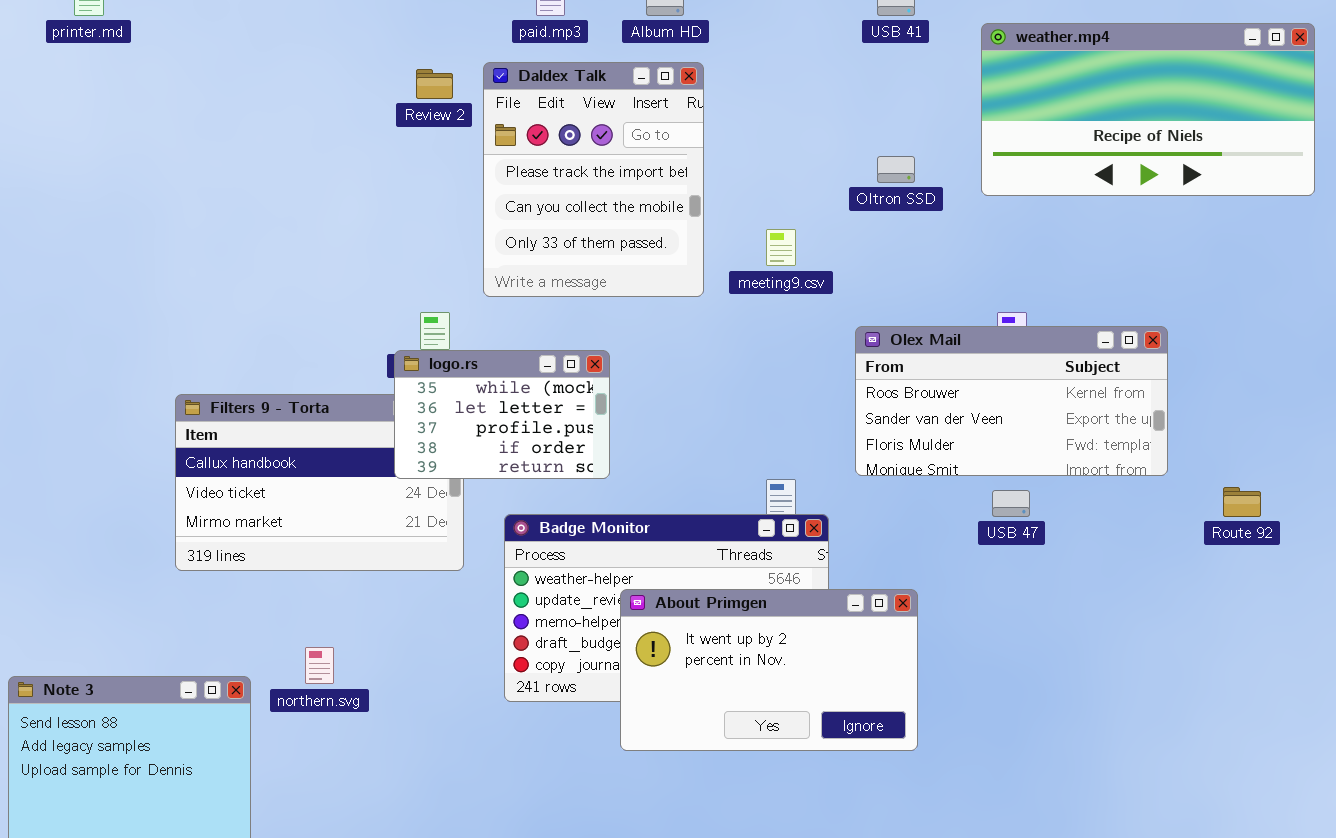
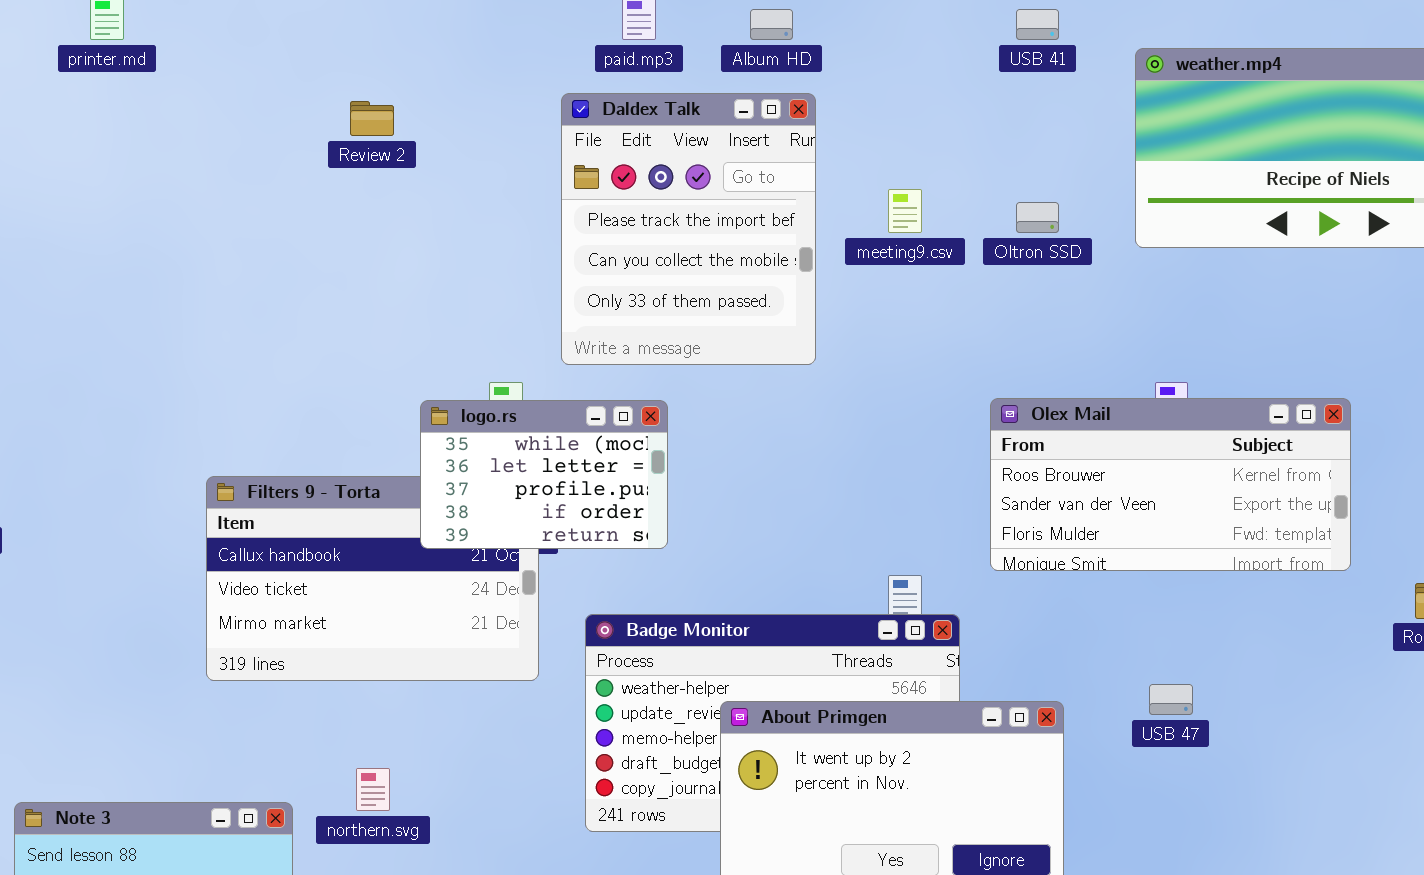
Review 2: [416,69,453,99] -> [350,101,394,136], moved
meeting9.csv: [766,229,796,266] -> [888,189,922,233], moved
logo.rs: [394,350,610,479] -> [420,400,668,549], moved
USB 47: [992,490,1030,517] -> [1149,684,1193,715], moved

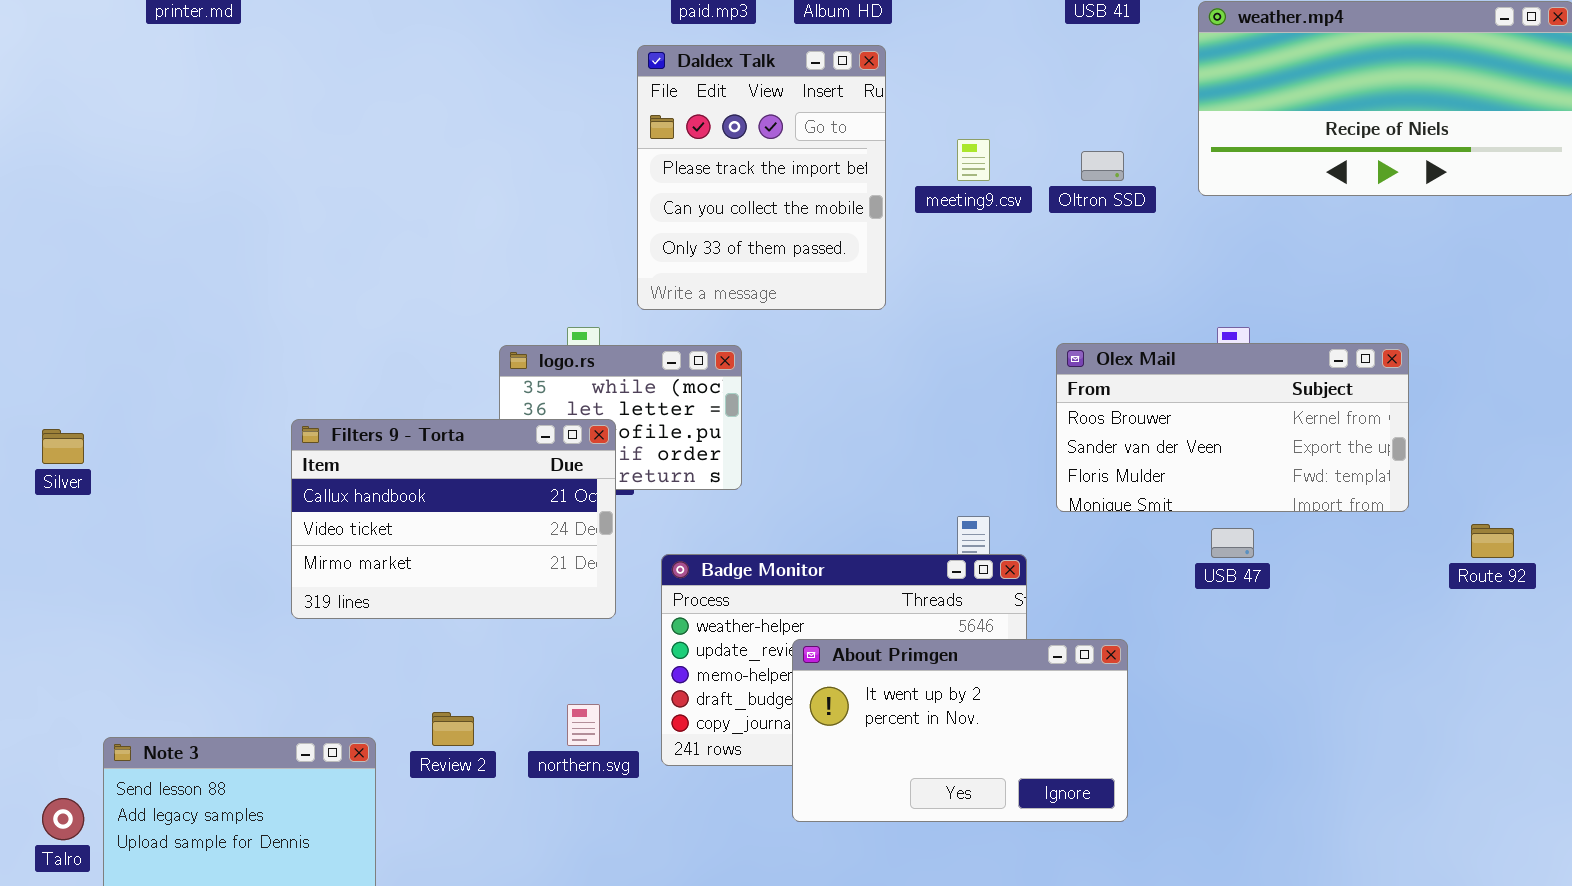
Review 2: [350,101,394,136] -> [432,712,474,746], moved
Filters 9 - Torta: [206,476,539,681] -> [291,419,616,619], raised
USB 47: [1149,684,1193,715] -> [1211,528,1254,558], moved
northern.svg: [356,768,390,811] -> [567,704,600,746], moved

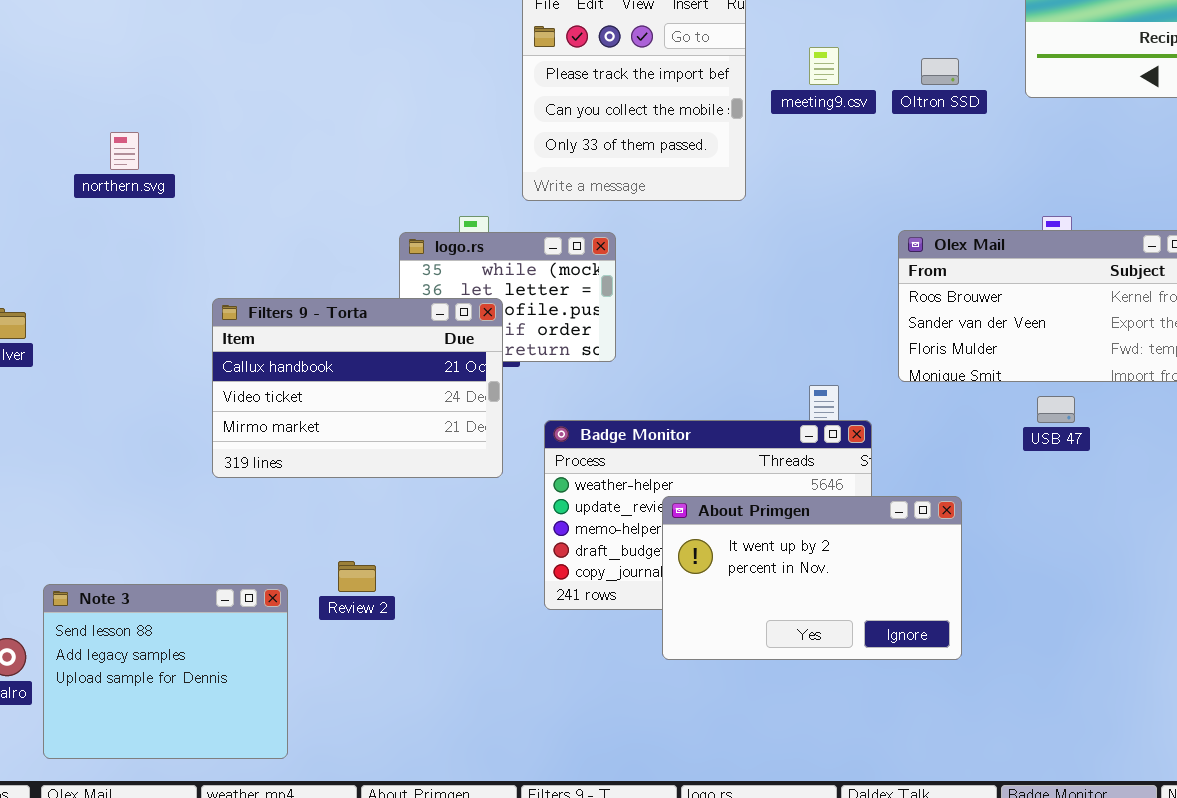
northern.svg: [567,704,600,746] -> [110,132,139,170], moved

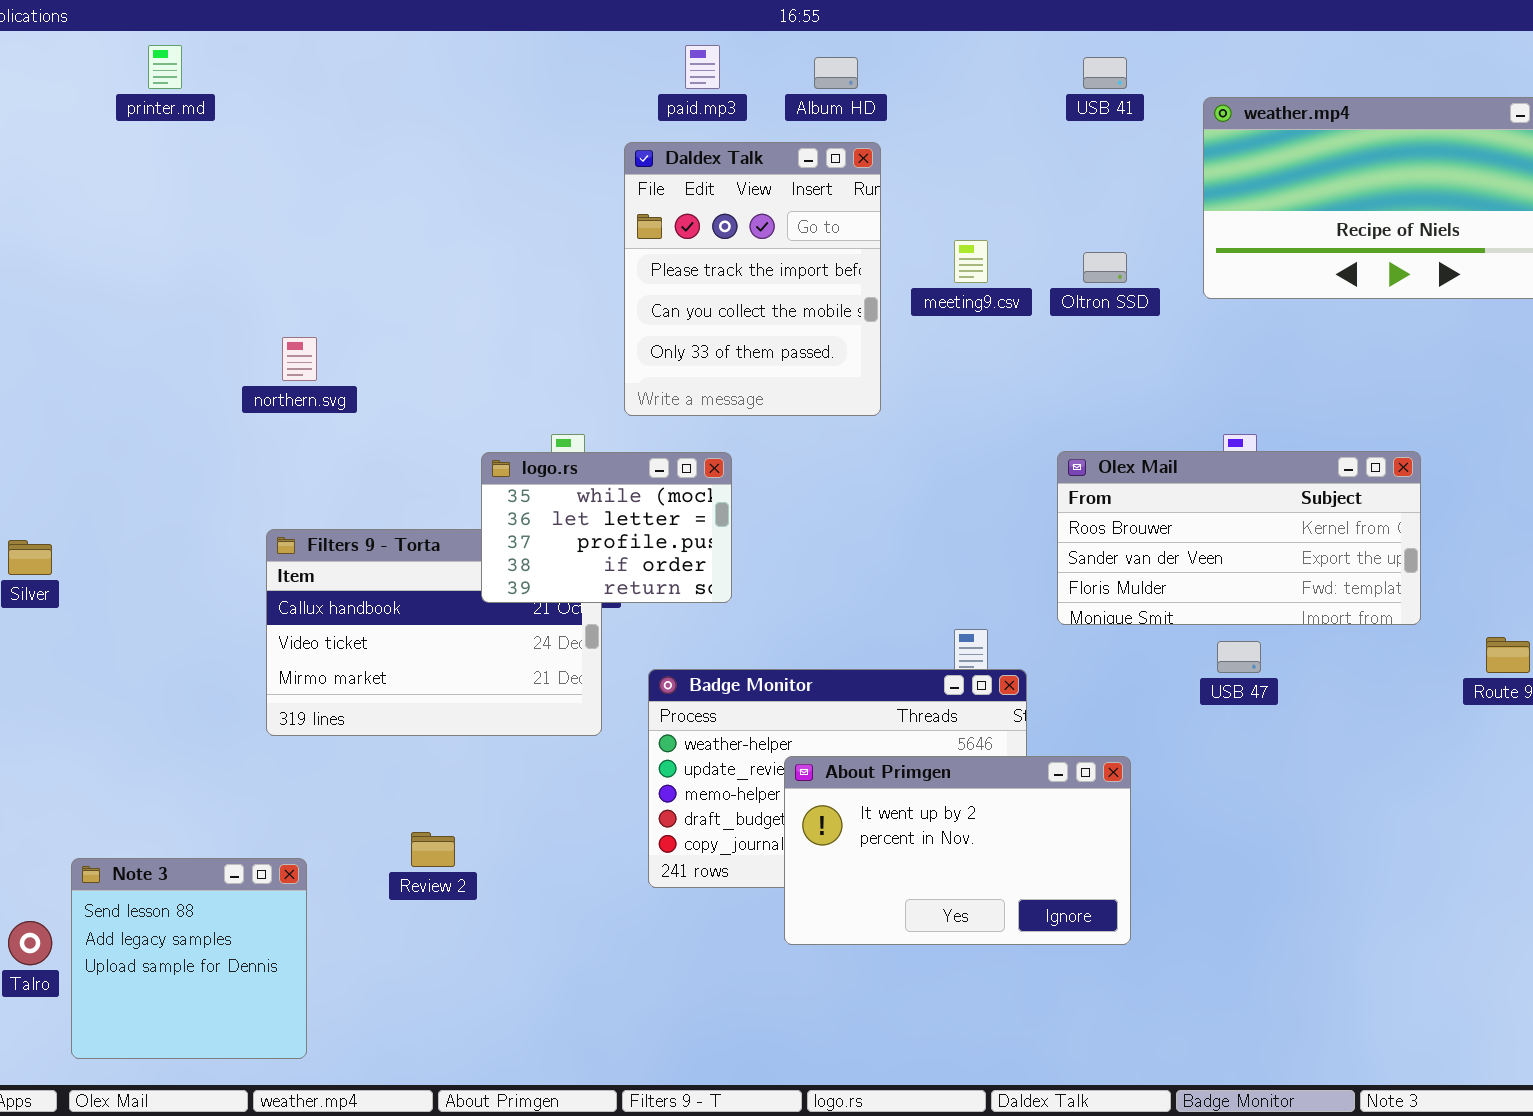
northern.svg: [110,132,139,170] -> [282,337,317,381], moved
logo.rs: [399,232,616,362] -> [481,452,732,603], raised
Note 3: [43,584,288,759] -> [71,858,307,1059], resized

